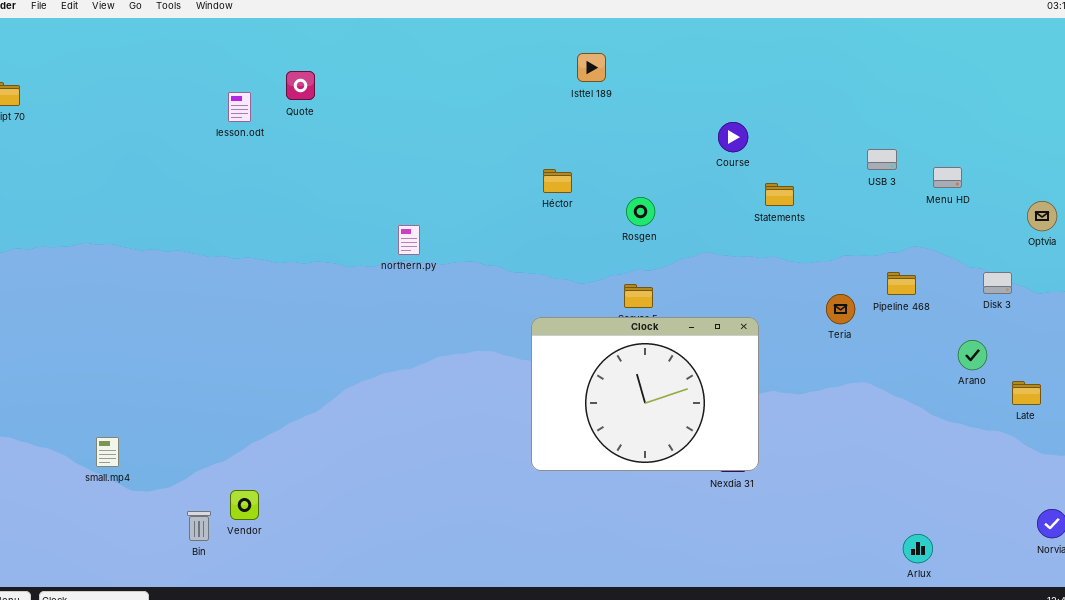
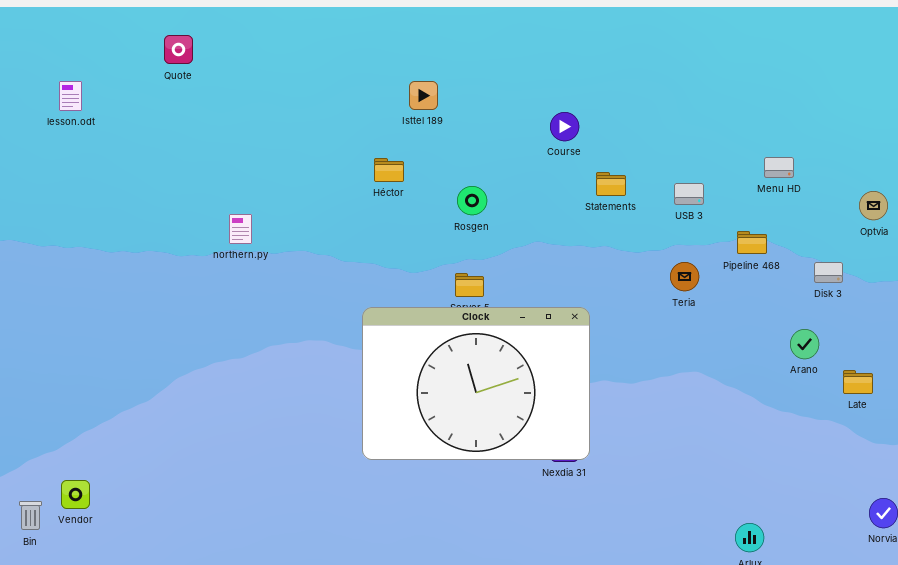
Isttel 189: [577,53,606,82] -> [409,81,438,110], moved
Quote: [286,71,315,100] -> [164,35,193,64], moved
USB 3: [867,149,897,170] -> [674,183,704,205], moved
Pipeline 468: [887,272,916,295] -> [737,231,767,254], moved
Teria: [826,294,855,324] -> [670,262,699,291], moved

